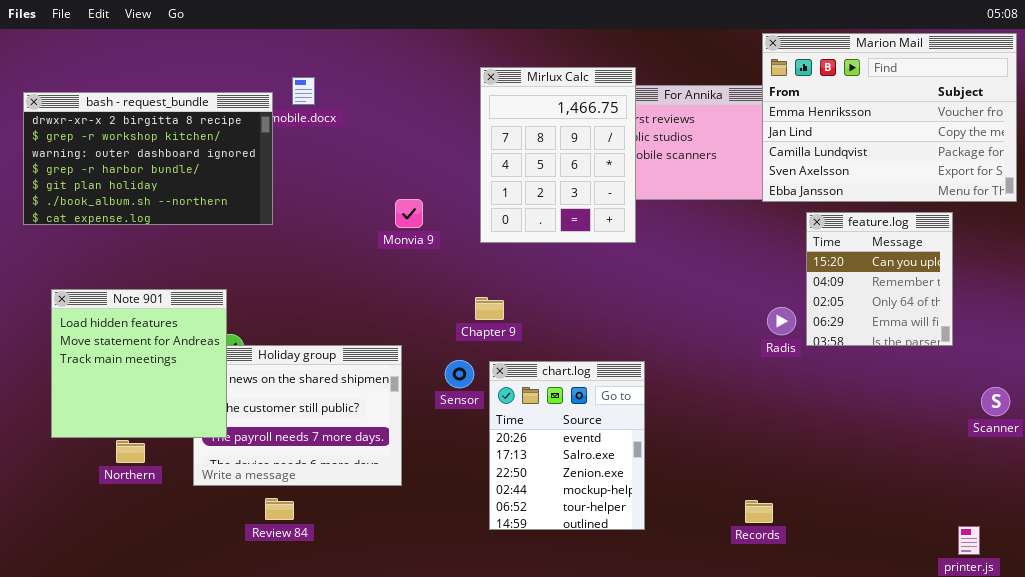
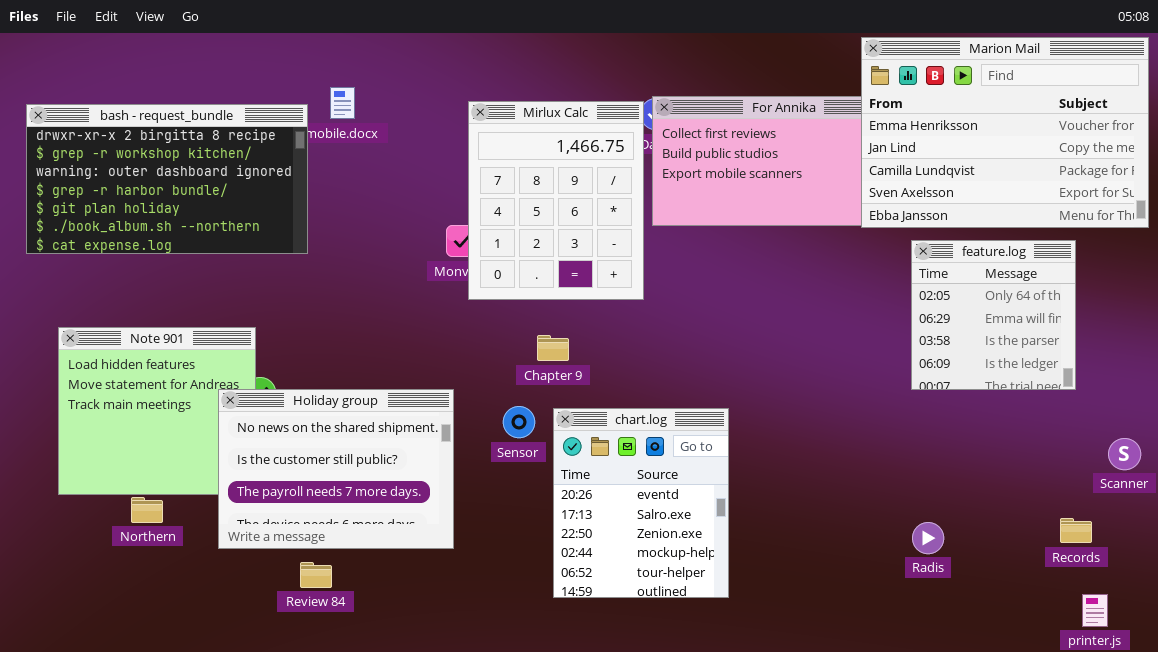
Mirlux Calc: [480,67,636,243] -> [468,101,644,300], moved
feature.log: [806,212,953,346] -> [911,240,1076,390], scrolled down 2 rows
Radis: [767,307,796,335] -> [912,522,944,554], moved
Holiday group: [193,345,402,486] -> [218,389,454,549], raised
Records: [745,500,773,523] -> [1060,518,1092,543], moved

